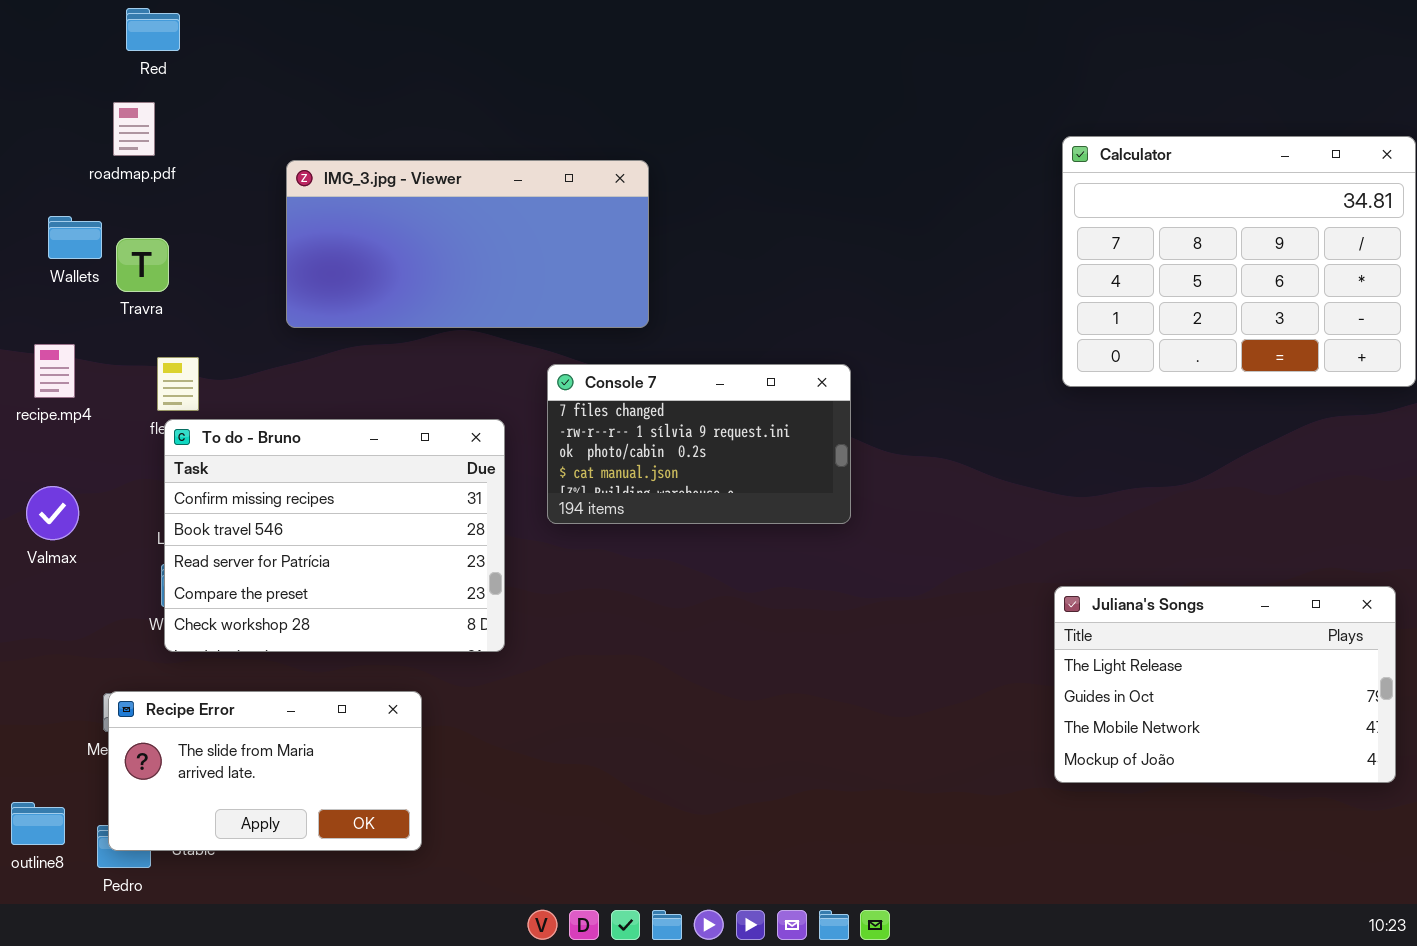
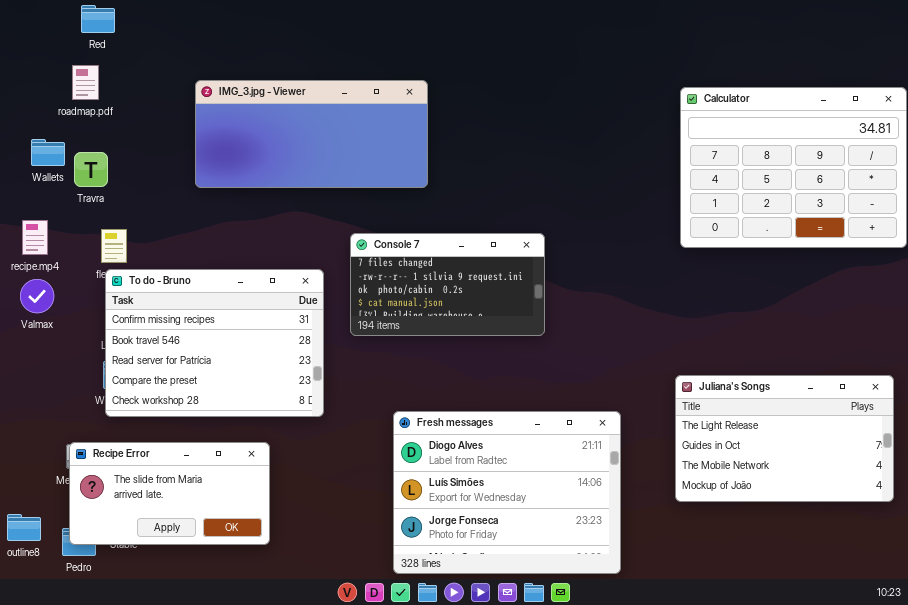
IMG_3.jpg - Viewer: [286,160,649,328] -> [195,80,428,188], moved
Valmax: [26,486,79,540] -> [20,279,54,313], moved
Fresh messages: none -> [393,411,621,574], opened

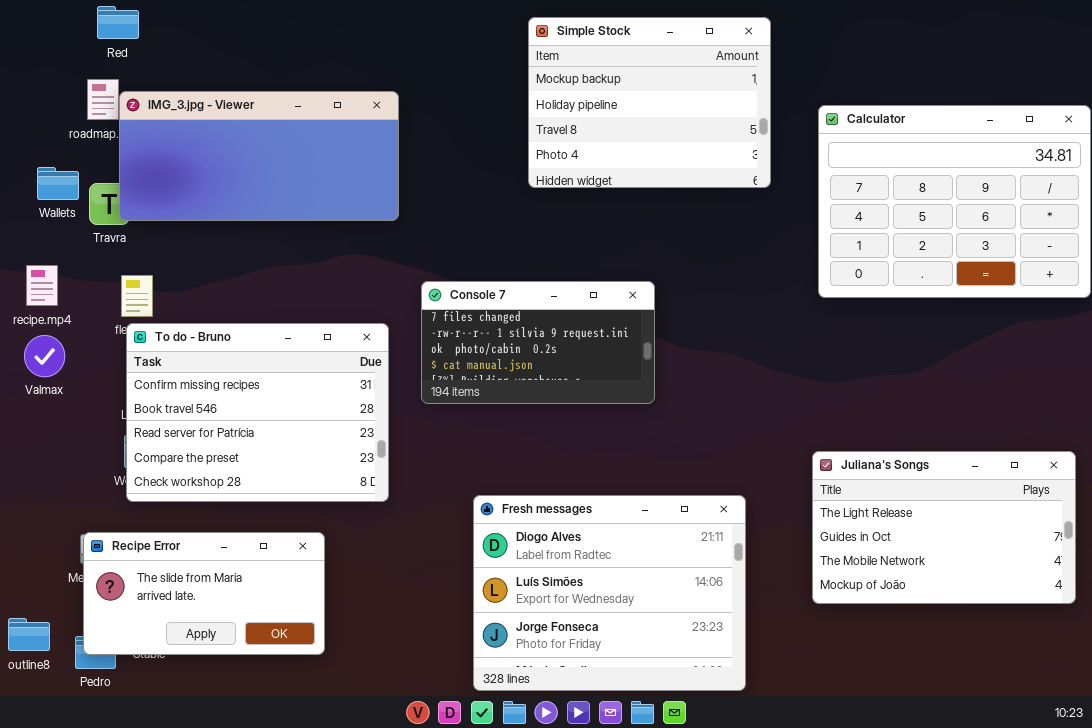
Simple Stock: none -> [528,17,771,188], opened
IMG_3.jpg - Viewer: [195,80,428,188] -> [119,91,399,221], moved

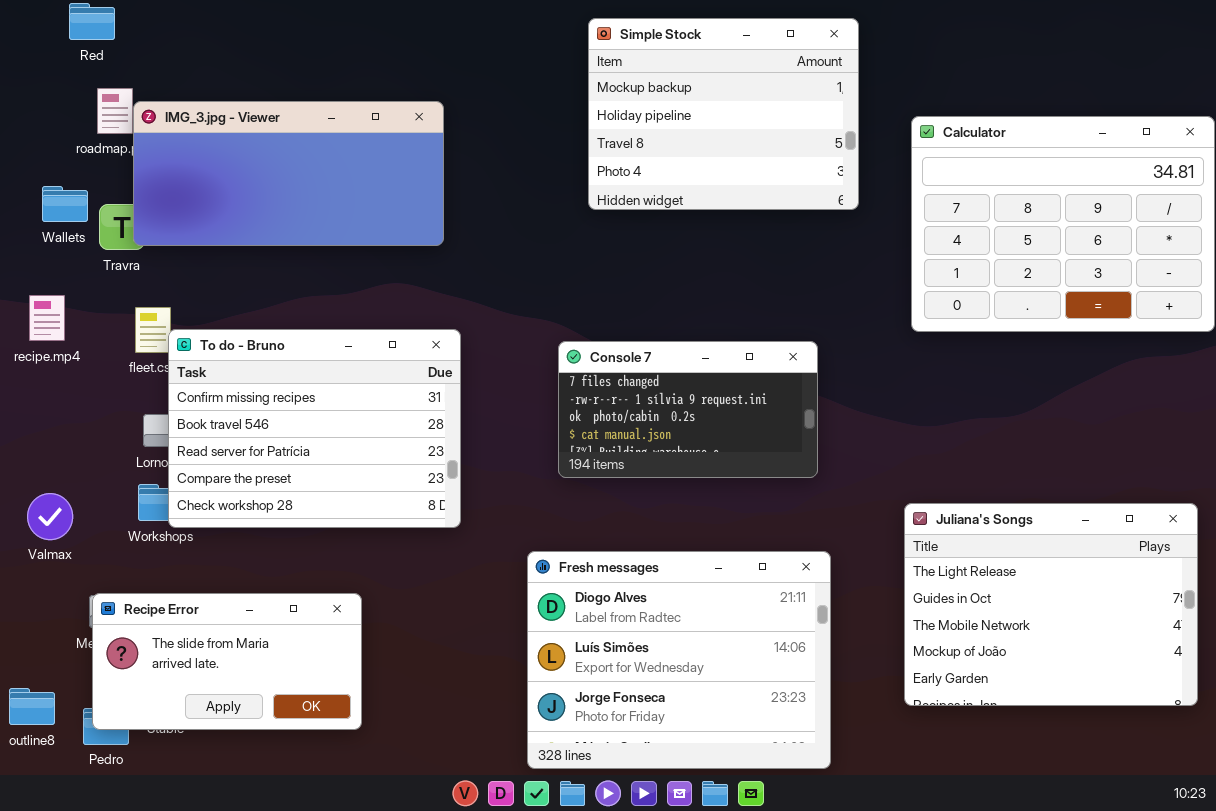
Red: [97,6,139,39] -> [69,3,115,40], moved
Console 7: [421,281,655,404] -> [558,341,818,478], moved
To do - Bruno: [126,323,389,502] -> [168,329,461,528], moved
Valmax: [24,335,65,377] -> [27,493,73,540], moved
Juliana's Songs: [812,451,1076,604] -> [904,503,1198,706], resized

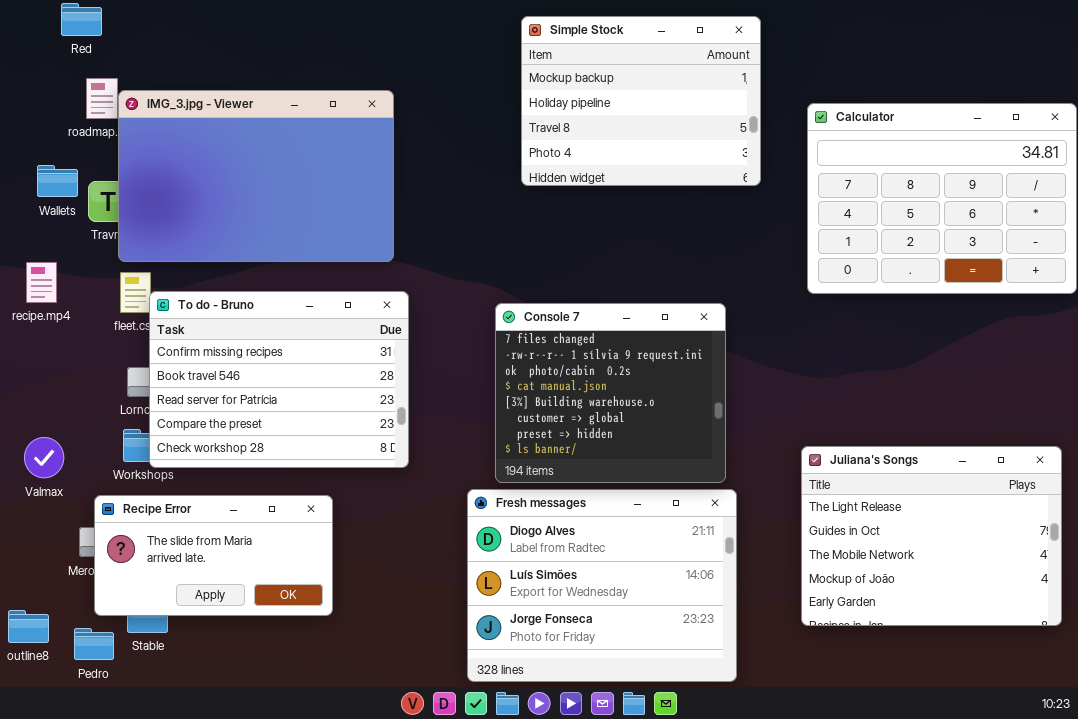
IMG_3.jpg - Viewer: [133,101,444,246] -> [118,90,394,262], resized
Console 7: [558,341,818,478] -> [495,303,726,483], resized
Recipe Error: [92,593,362,730] -> [94,495,333,616], moved

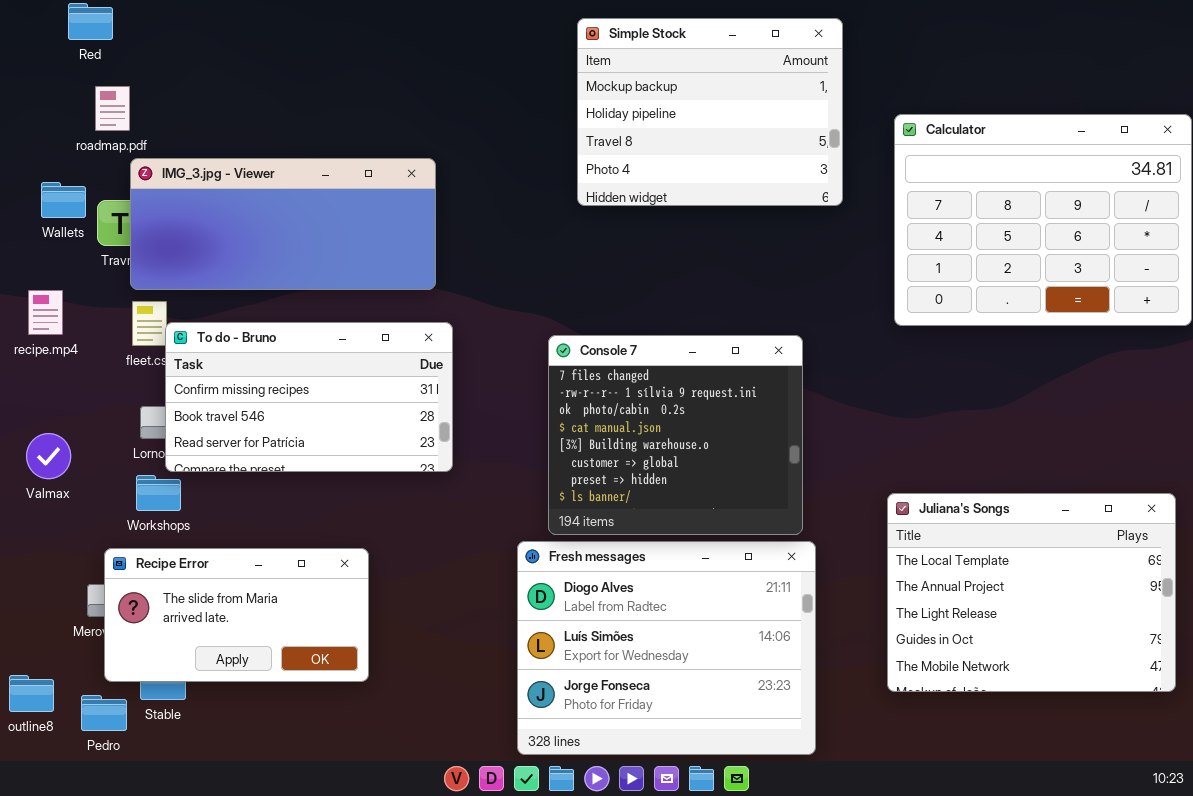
IMG_3.jpg - Viewer: [118,90,394,262] -> [130,158,436,290], resized
To do - Bruno: [149,291,409,468] -> [165,322,453,472], resized
Valmax: [24,437,64,478] -> [26,433,71,479], moved
Juliana's Songs: [801,446,1062,626] -> [887,493,1176,692], scrolled up 2 rows

